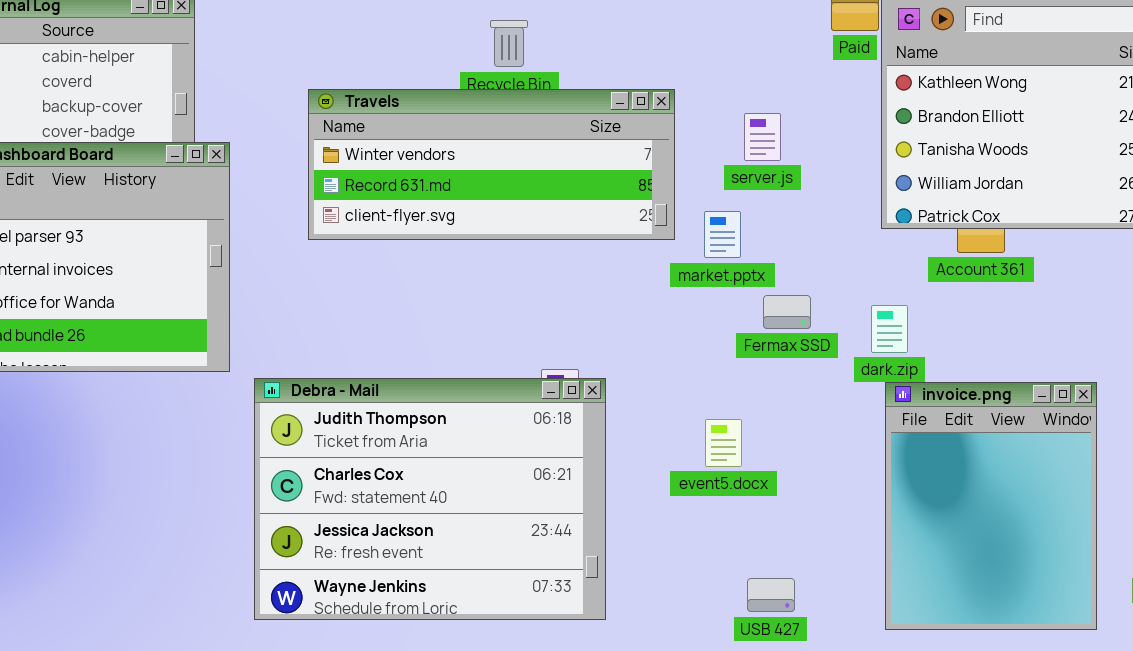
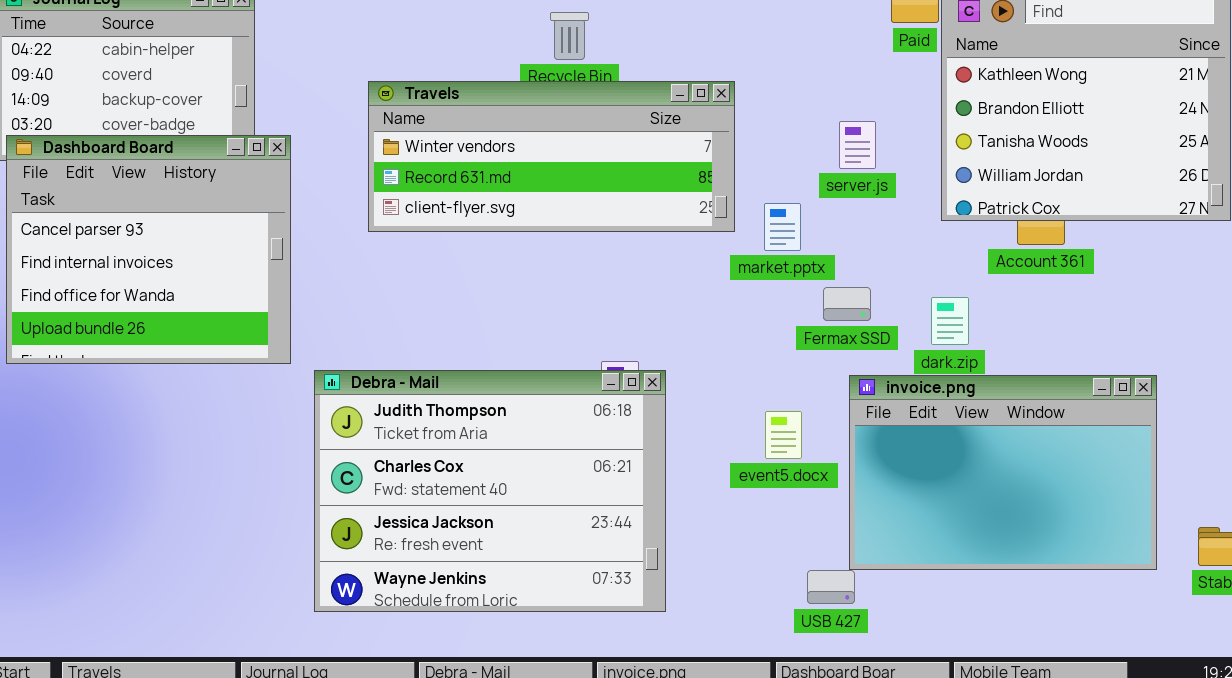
server.js: [744,113,781,161] -> [839,121,876,169], moved
invoice.png: [885,382,1097,630] -> [849,375,1157,570], resized

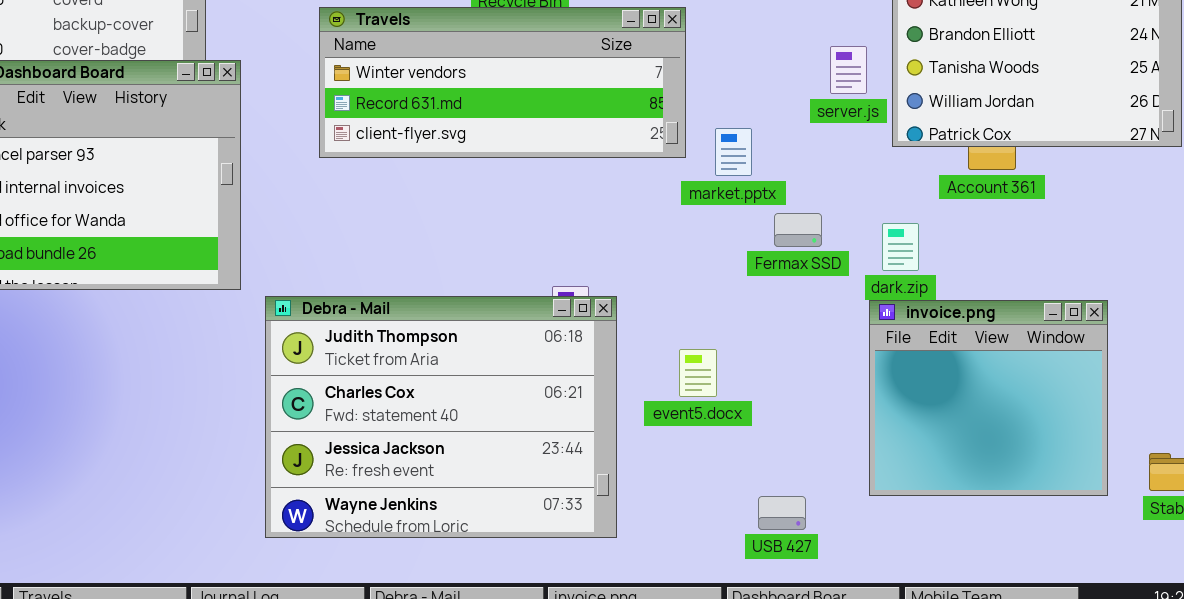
server.js: [839,121,876,169] -> [830,46,867,94], moved
invoice.png: [849,375,1157,570] -> [869,300,1108,496], resized
event5.docx: [765,411,802,459] -> [679,349,717,397], moved

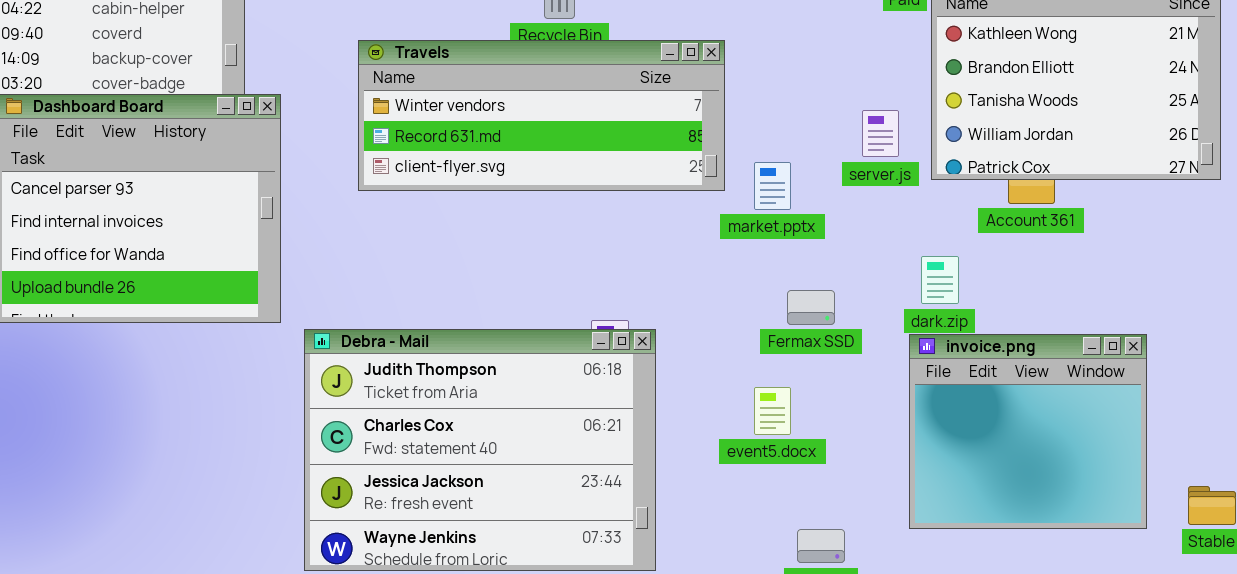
server.js: [830,46,867,94] -> [862,110,899,157], moved
Fermax SSD: [774,213,822,247] -> [787,290,835,325], moved
event5.docx: [679,349,717,397] -> [754,387,791,435], moved

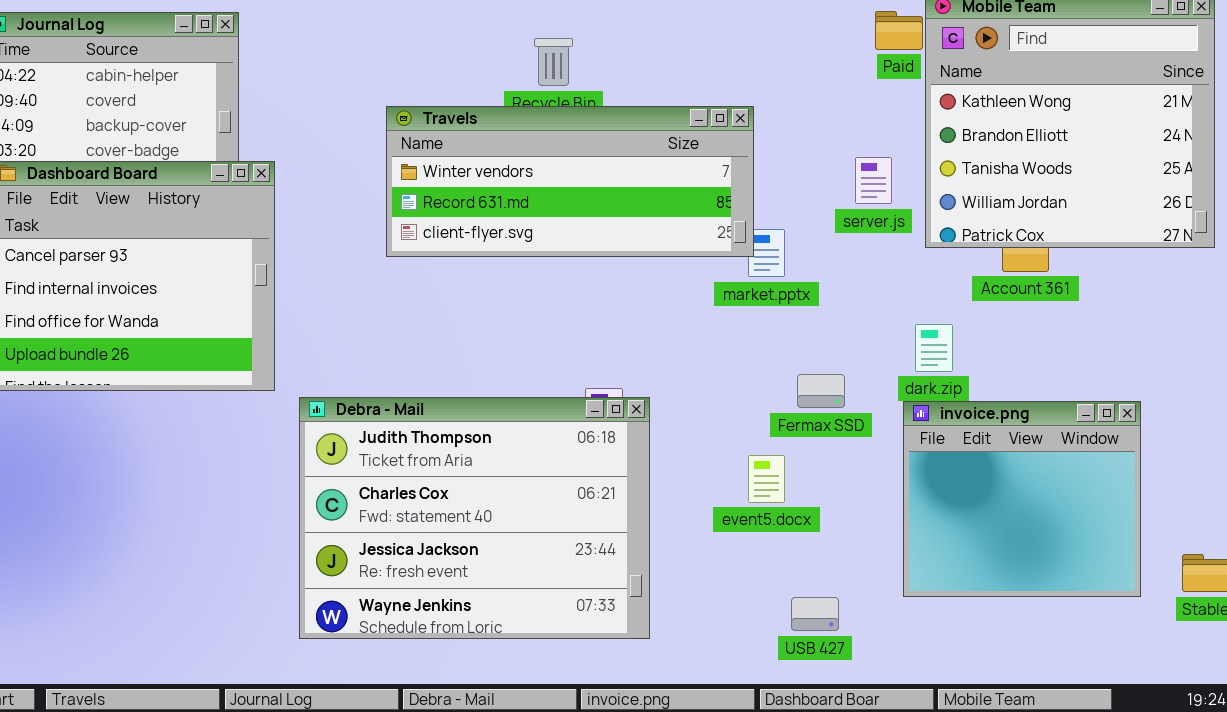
Travels: [358,40,725,191] -> [386,106,754,257], moved
server.js: [862,110,899,157] -> [855,157,892,204], moved
Fermax SSD: [787,290,835,325] -> [797,374,845,408], moved

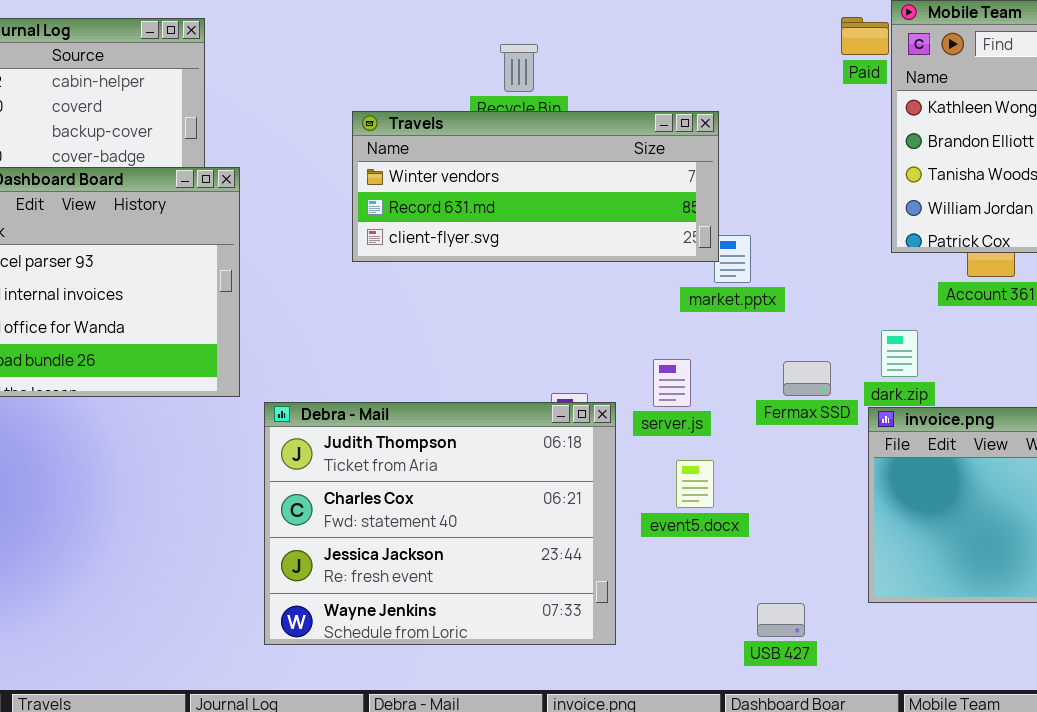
server.js: [855,157,892,204] -> [653,359,691,407], moved
Fermax SSD: [797,374,845,408] -> [783,361,831,396], moved
event5.docx: [748,455,785,503] -> [676,460,714,508], moved

